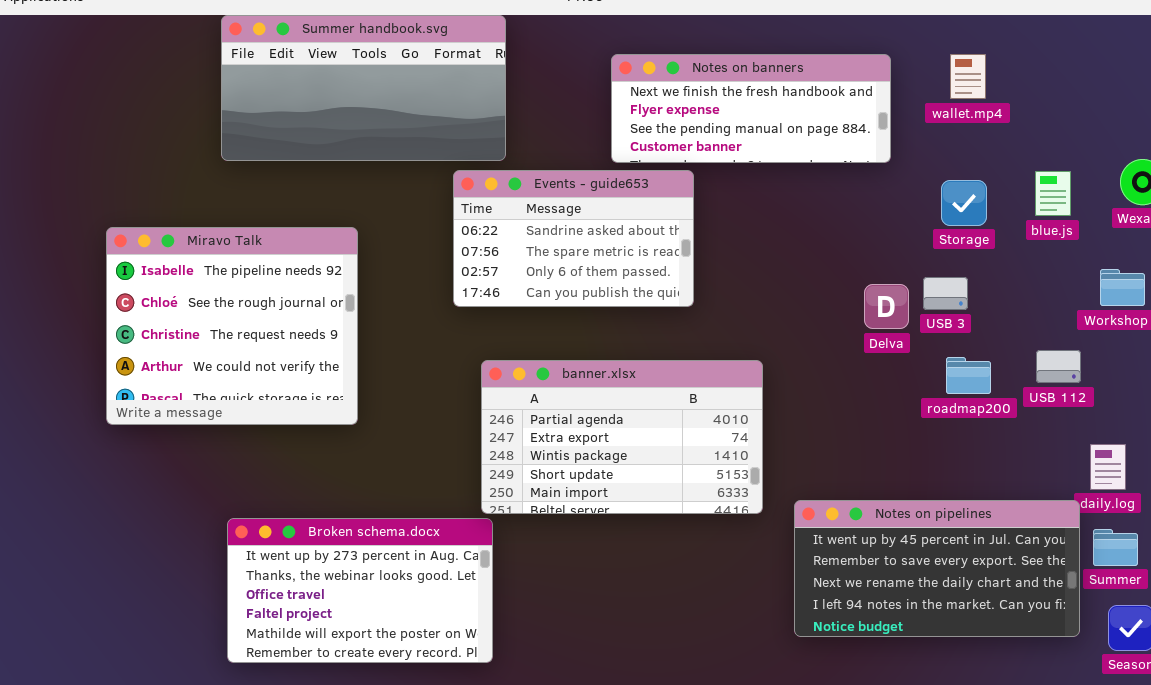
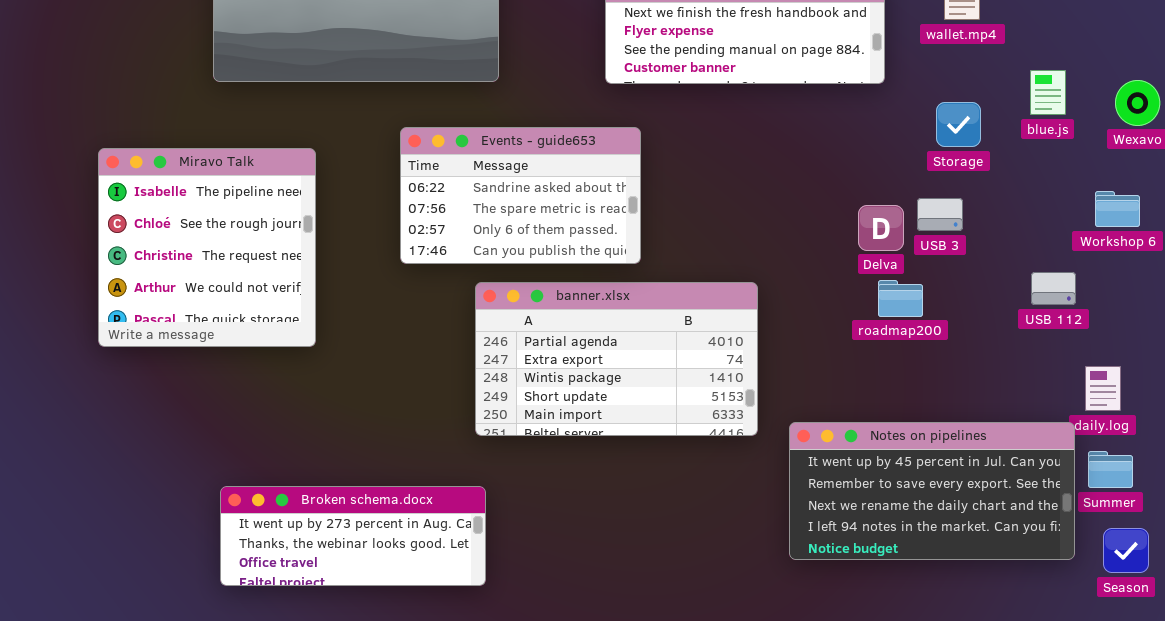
Events - guide653: [453,170,694,307] -> [400,127,641,264], moved
blue.js: [1035,171,1071,216] -> [1030,70,1066,115], moved
Miravo Talk: [106,227,358,425] -> [98,148,316,347], resized
roadmap200: [946,357,991,394] -> [878,280,923,317], moved
Broken schema.docx: [227,518,493,663] -> [220,486,486,586], resized

